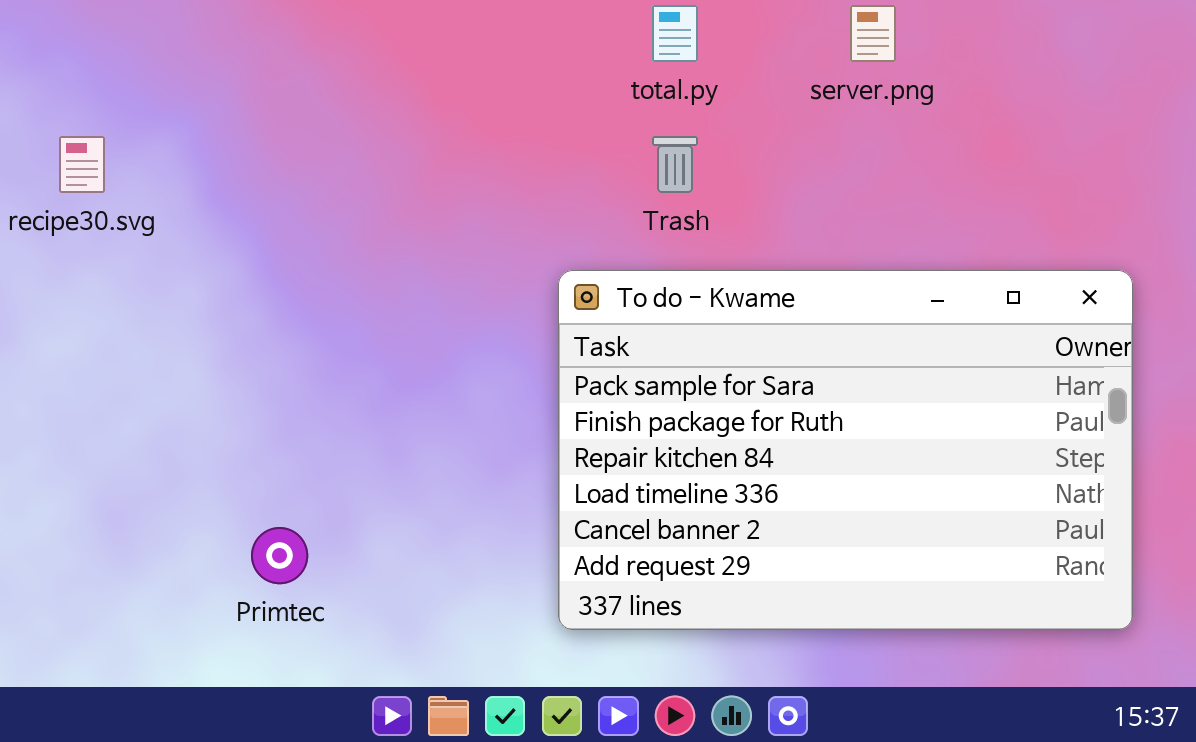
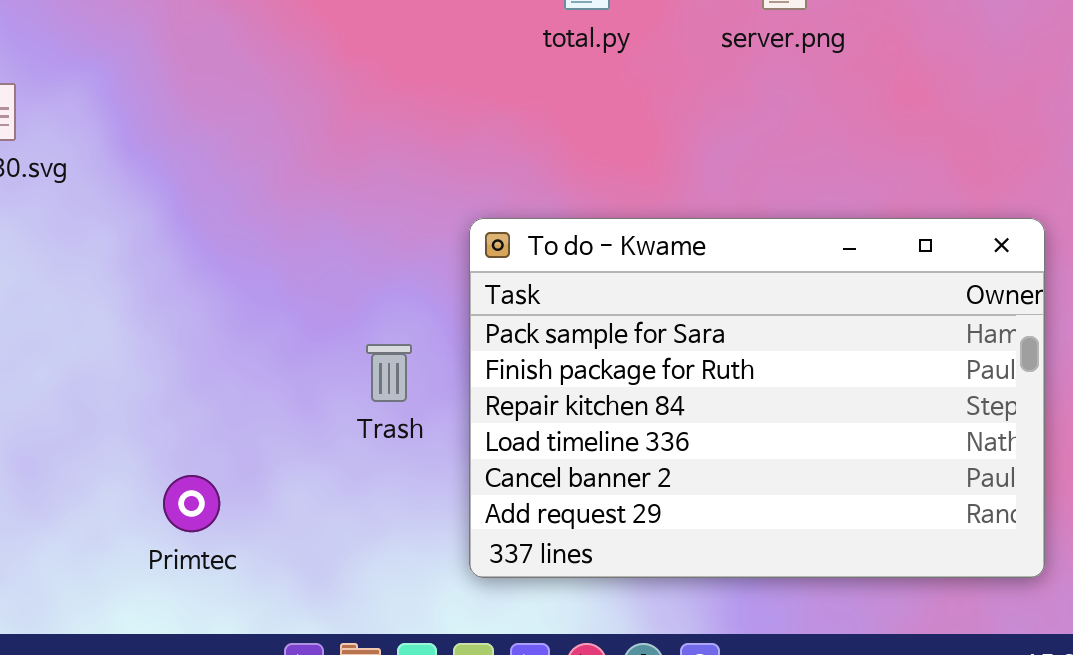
Trash: [652,136,698,193] -> [366,344,412,402], moved

